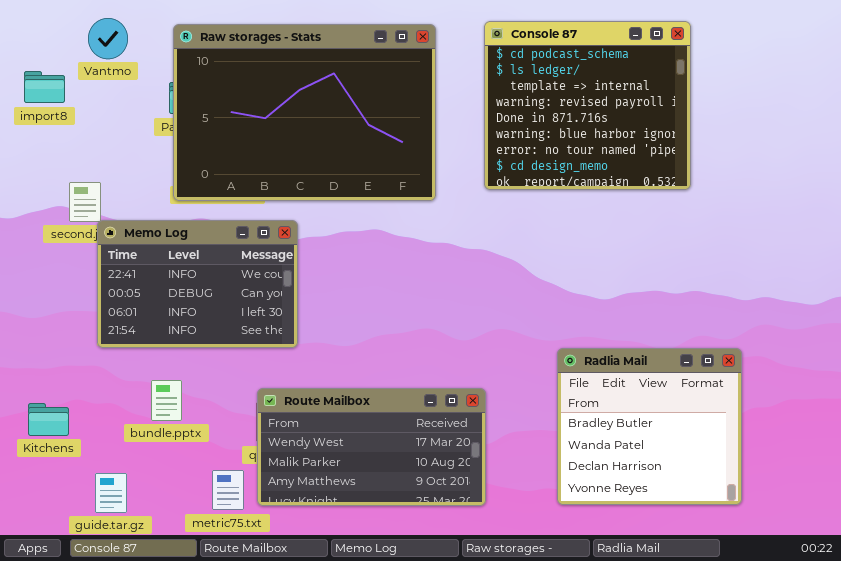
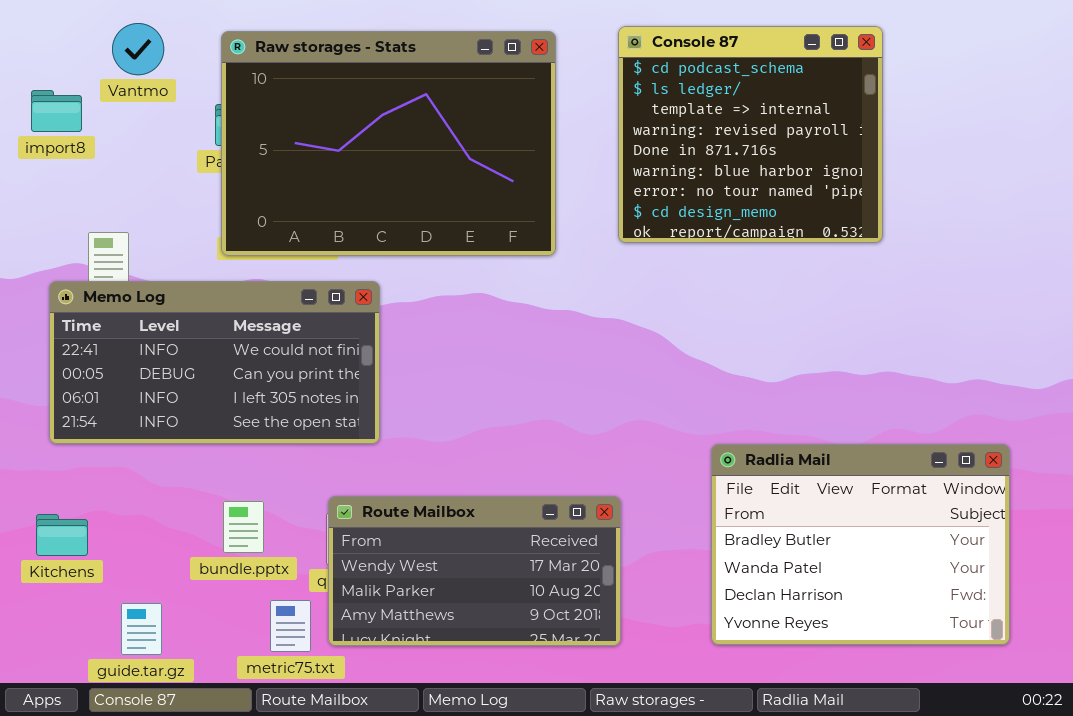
Memo Log: [97,220,298,348] -> [49,281,380,444], resized
Radlia Mail: [557,348,742,505] -> [711,444,1010,645], resized
bundle.pptx: [151,380,182,421] -> [223,501,264,553], moved

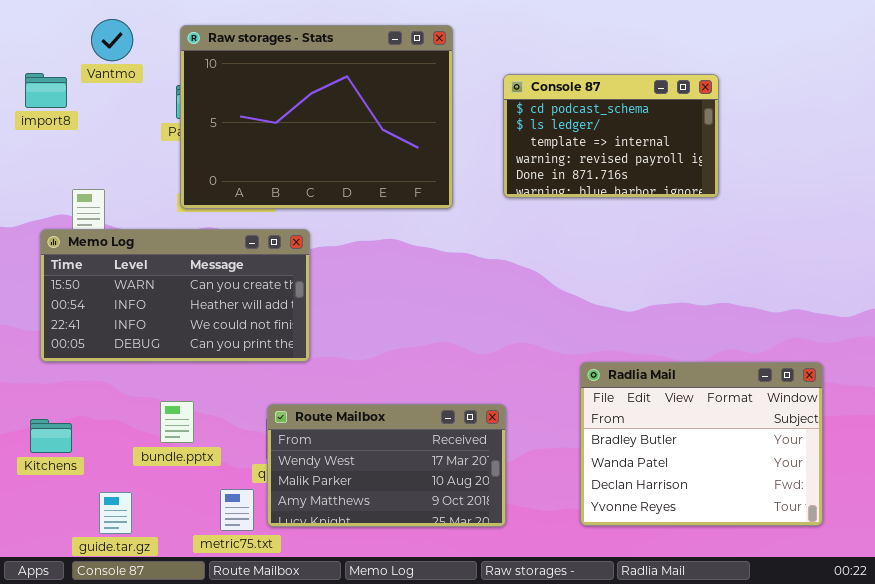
Console 87: [618,26,883,243] -> [503,74,719,198], resized
Memo Log: [49,281,380,444] -> [40,229,310,362], scrolled up 2 rows
bundle.pptx: [223,501,264,553] -> [160,401,194,443], moved

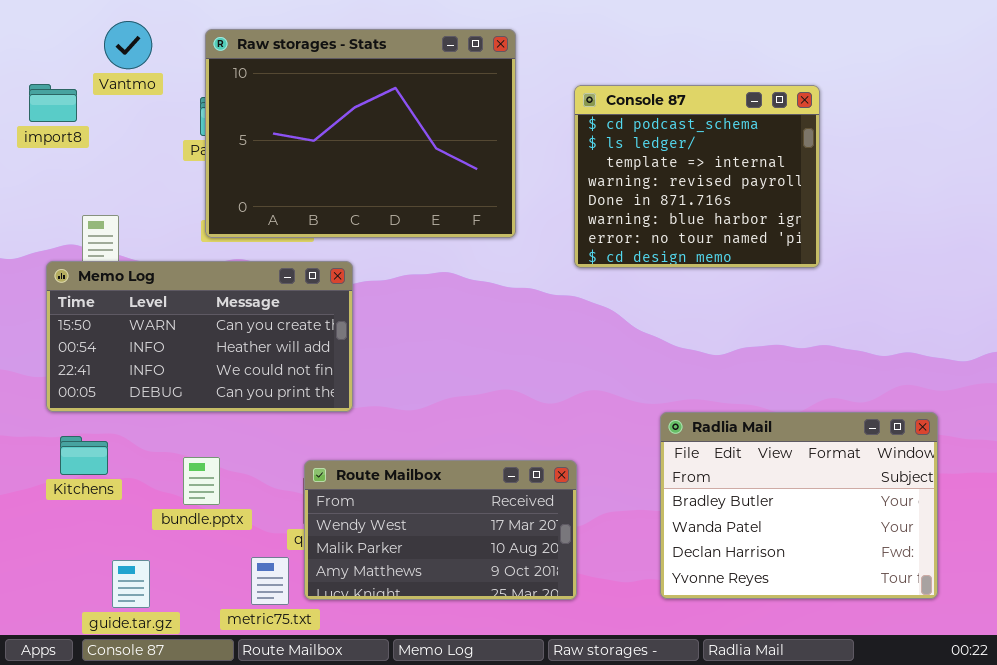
Console 87: [503,74,719,198] -> [574,85,820,268], resized
Kitchens: [30,419,72,453] -> [60,436,108,475], moved

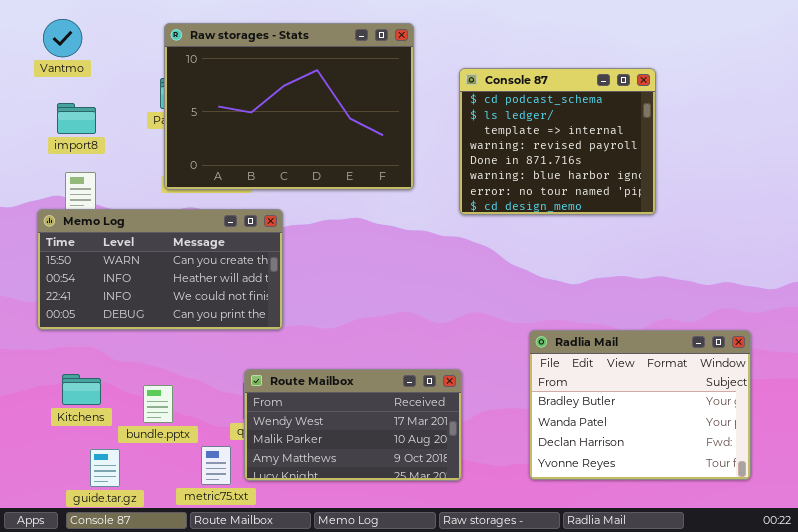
Vantmo: [104,21,152,69] -> [43,19,82,57], moved
import8: [29,84,77,122] -> [57,103,96,134], moved
Kitchens: [60,436,108,475] -> [62,374,101,405], moved
bundle.pptx: [183,457,220,505] -> [143,385,173,423], moved

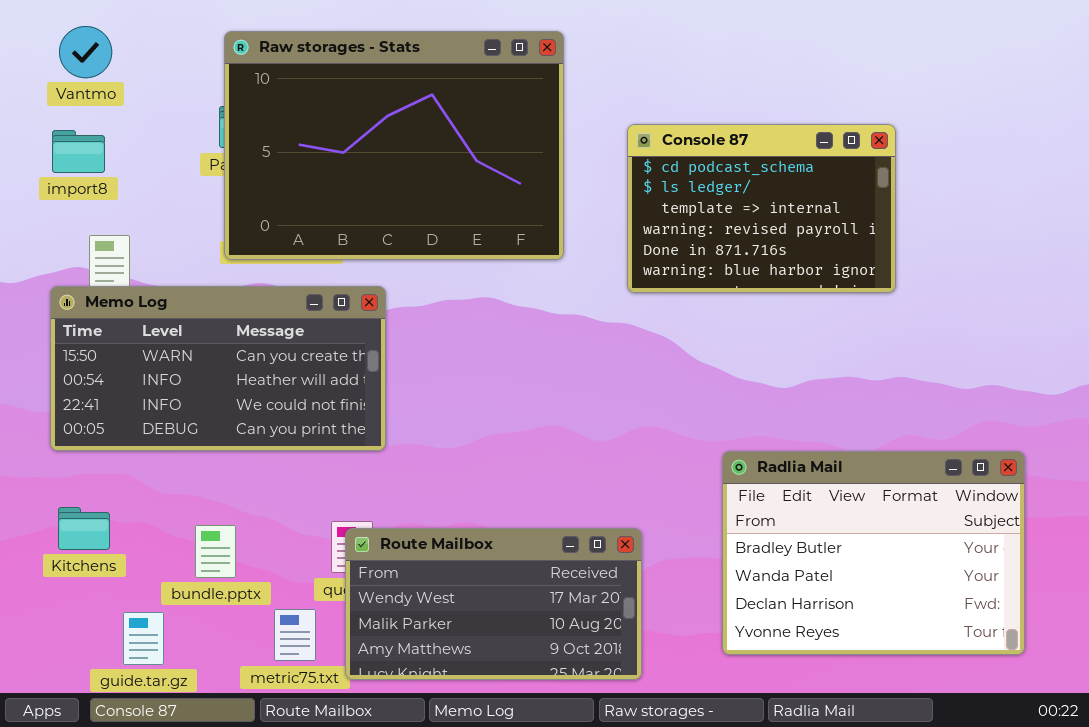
Console 87: [459,68,656,215] -> [627,124,896,293], resized
import8: [57,103,96,134] -> [52,130,105,173], moved
Route Mailbox: [244,369,462,481] -> [345,528,642,680], moved
Kitchens: [62,374,101,405] -> [58,507,110,550], moved

